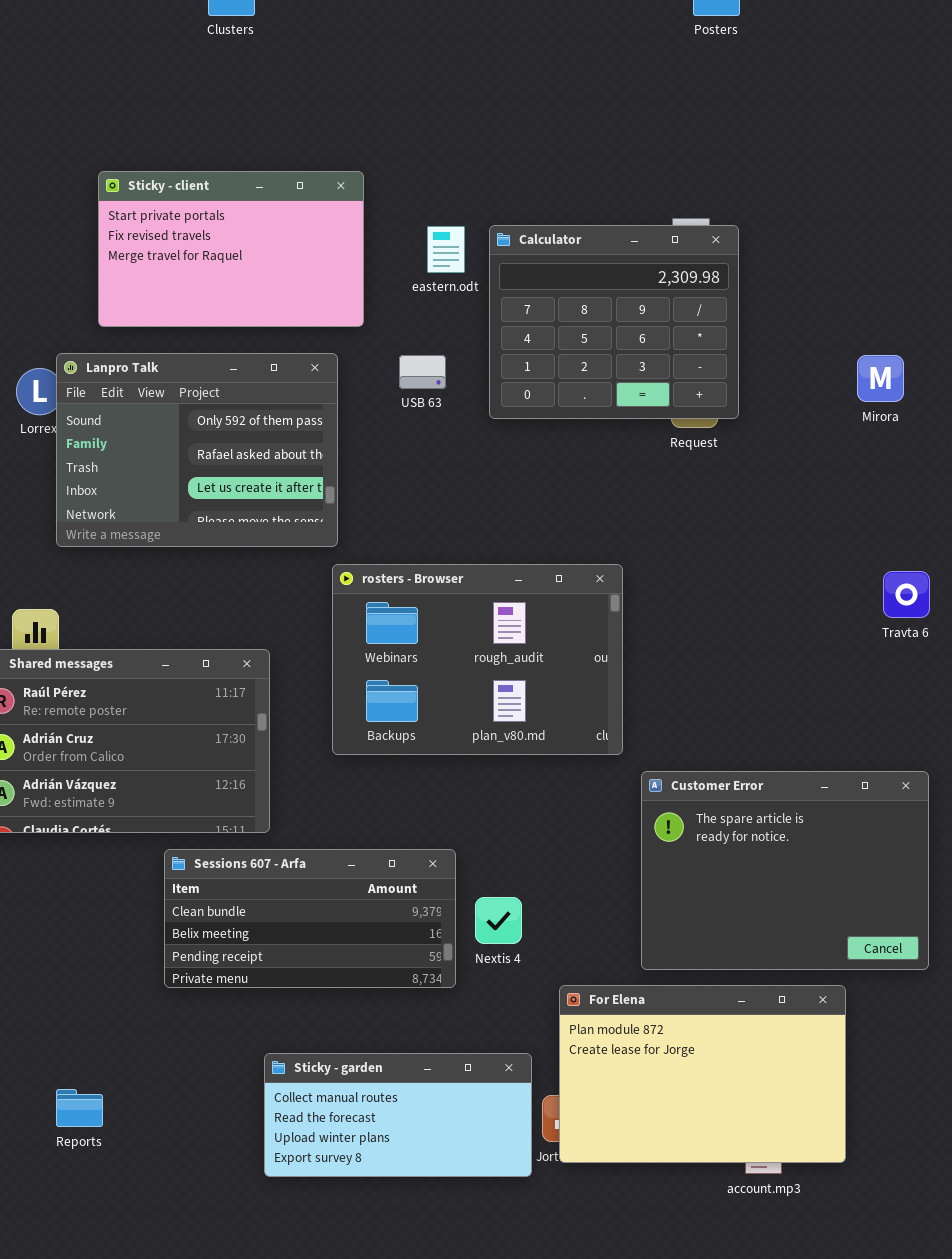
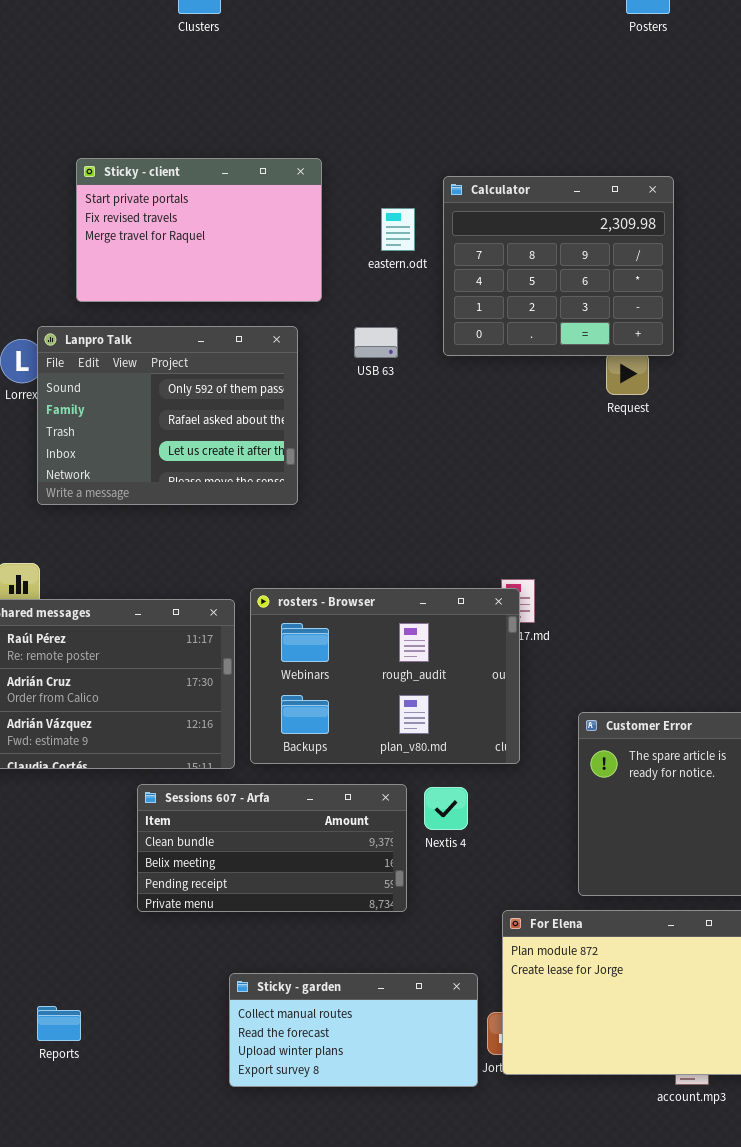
Calculator: [489,225,739,419] -> [443,176,674,356], moved
rosters - Browser: [332,564,623,755] -> [250,588,520,764], moved
Nextis 4: [475,897,522,944] -> [424,787,468,830], moved

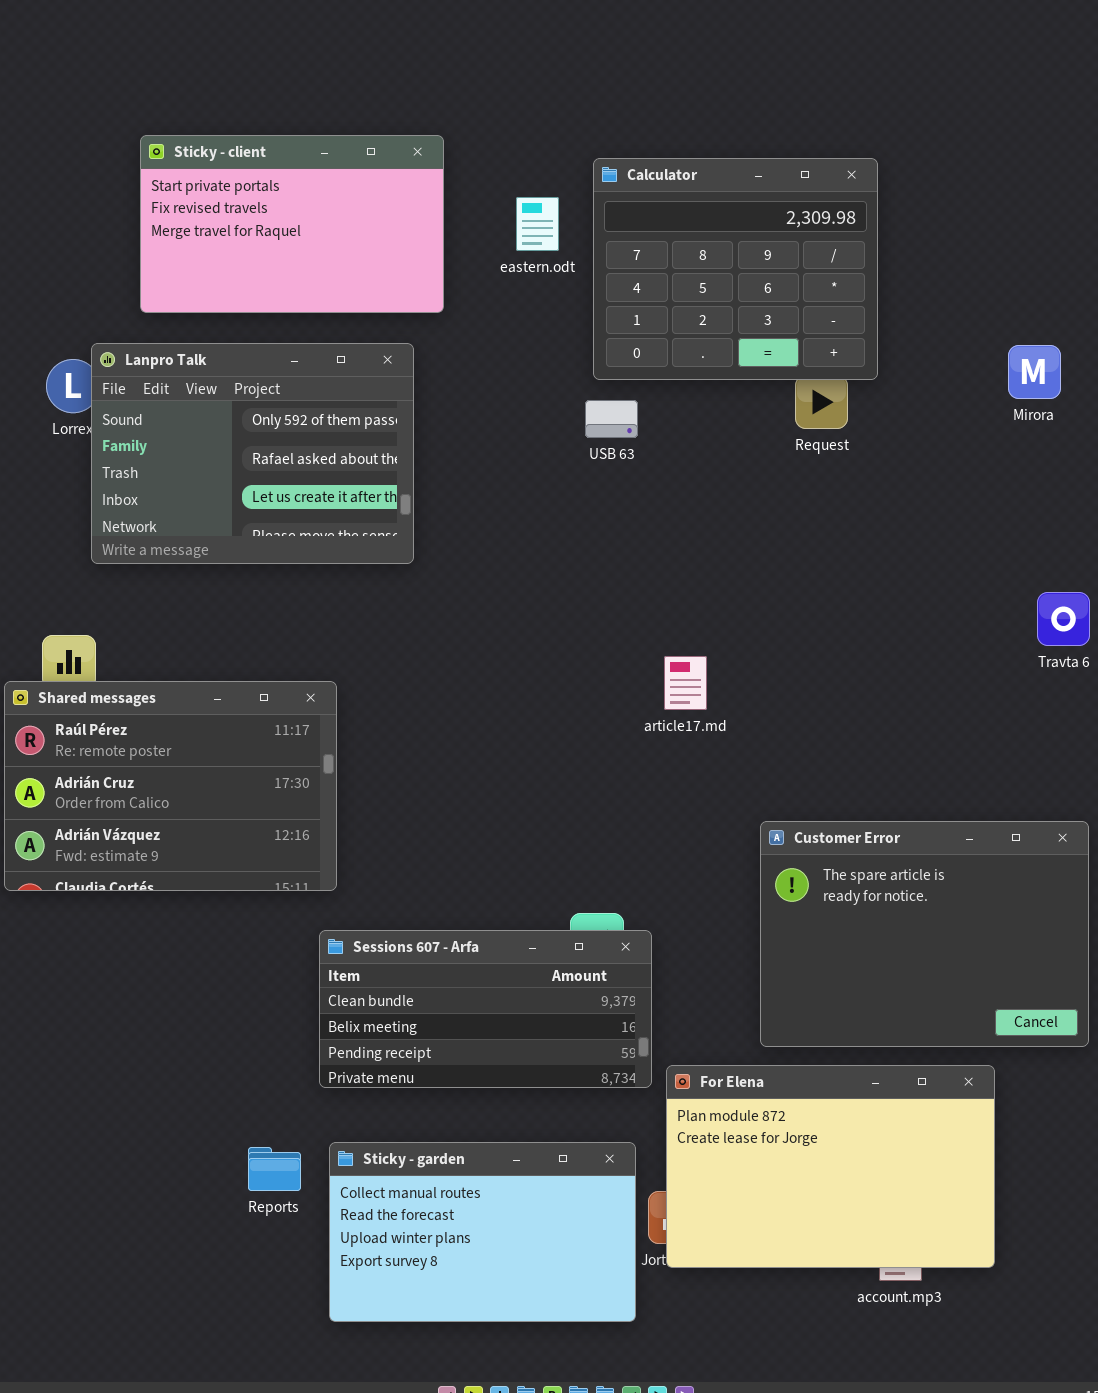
USB 63: [354,327,398,358] -> [585,400,638,438], moved
rosters - Browser: [250,588,520,764] -> none, closed
Sessions 607 - Arfa: [137,784,407,912] -> [319,930,652,1088], moved
Sticky - garden: [229,973,478,1087] -> [329,1142,636,1322], resized
Reports: [37,1006,81,1041] -> [248,1147,301,1191], moved

